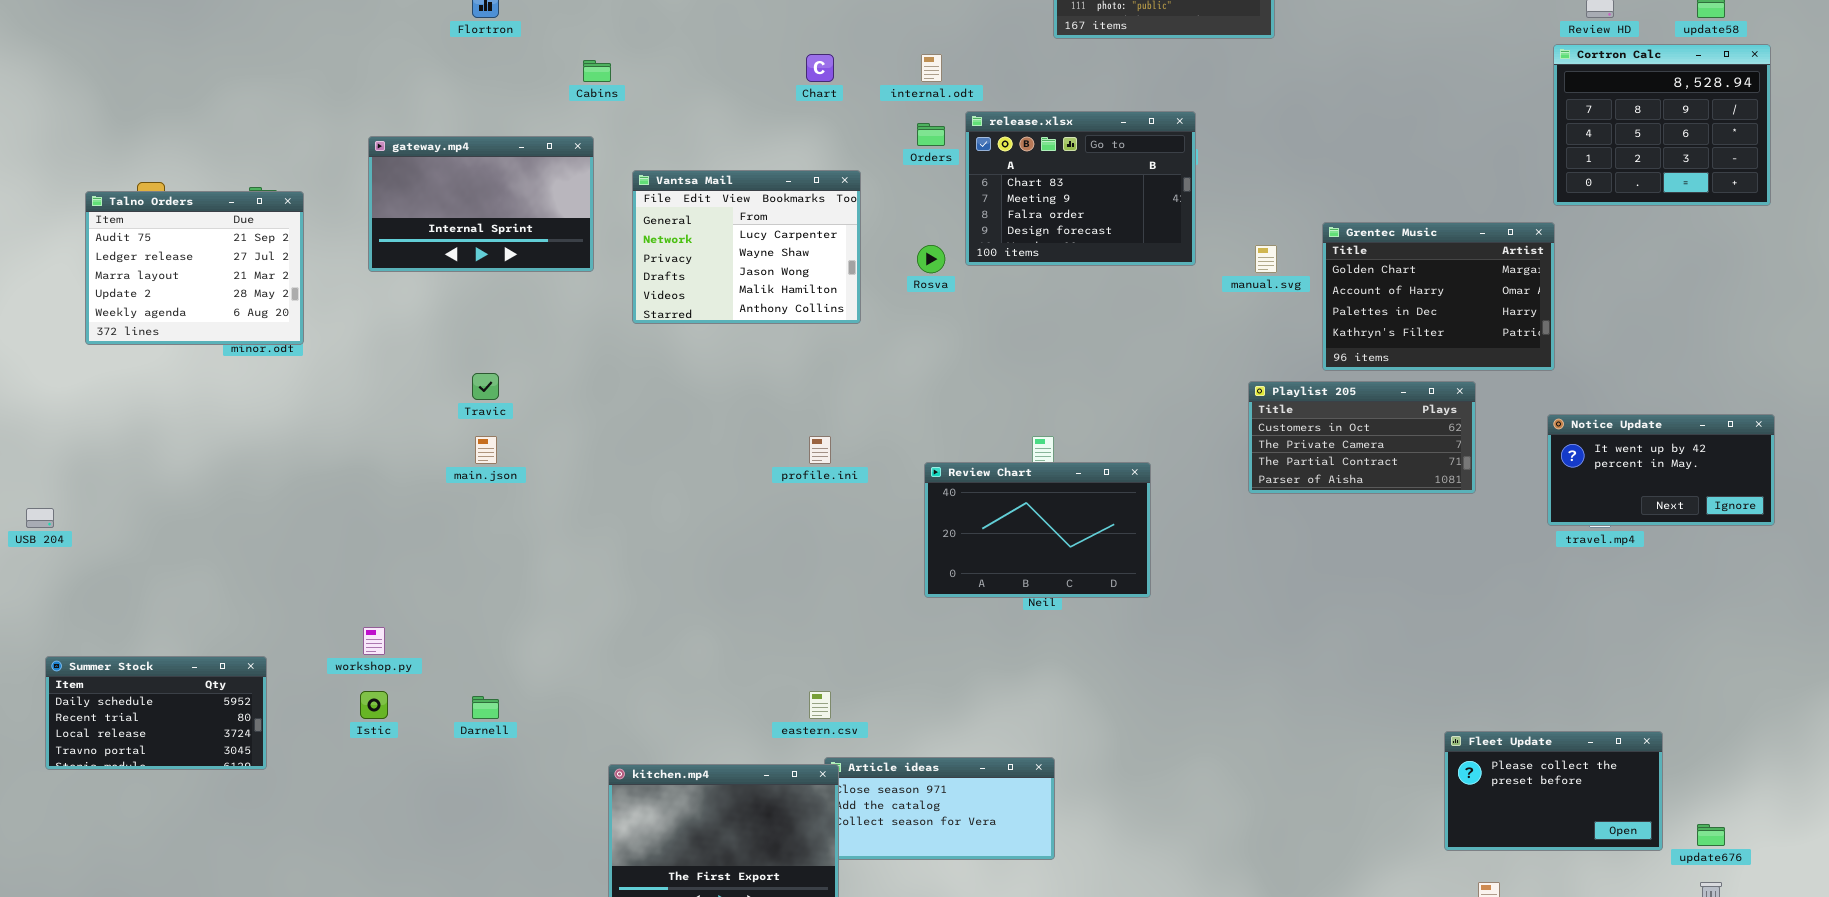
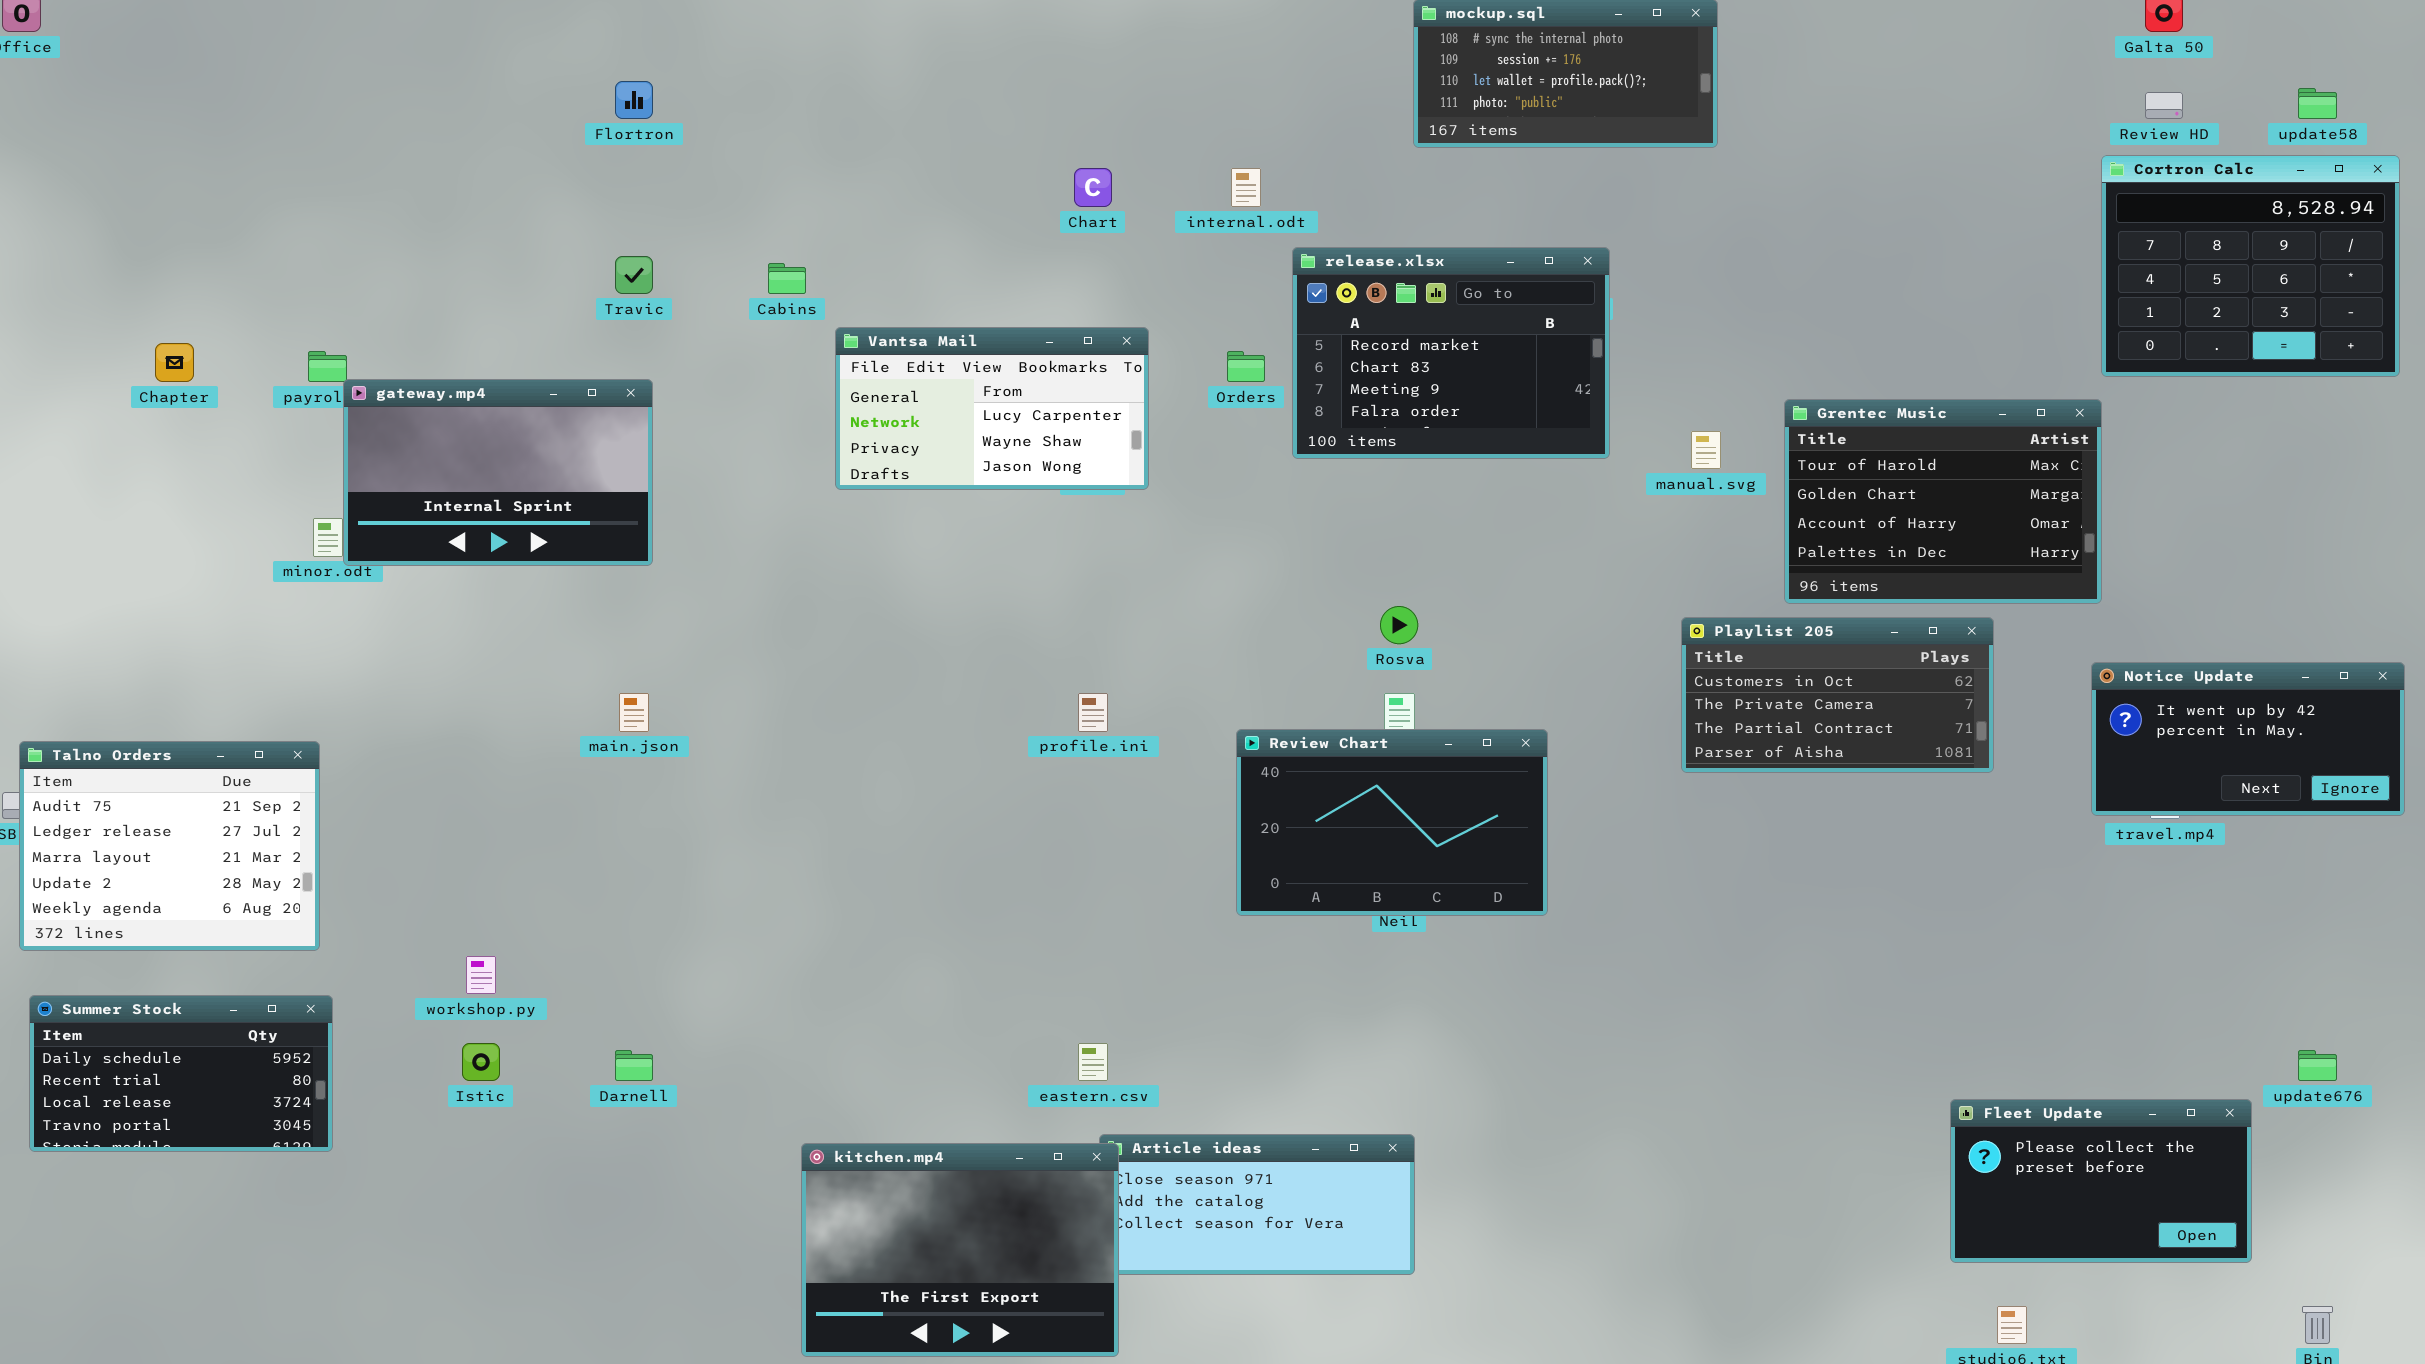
Cabins: [583,60,611,82] -> [768,263,806,294], moved
release.xlsx: [965,111,1196,266] -> [1292,247,1610,459], scrolled up 1 row
Orders: [917,123,945,146] -> [1227,351,1265,382], moved
gateway.mp4: [368,136,594,272] -> [343,379,653,566], moved
Vantsa Mail: [632,170,861,324] -> [835,327,1149,490], resized
Talno Orders: [85,191,304,345] -> [19,741,320,951], moved
Grentec Music: [1322,222,1555,371] -> [1784,399,2102,604], scrolled up 1 row
Rosva: [917,245,945,273] -> [1380,606,1418,644], moved
Travic: [472,373,499,400] -> [615,256,653,294], moved
update676: [1697,824,1725,846] -> [2298,1050,2337,1081], moved

